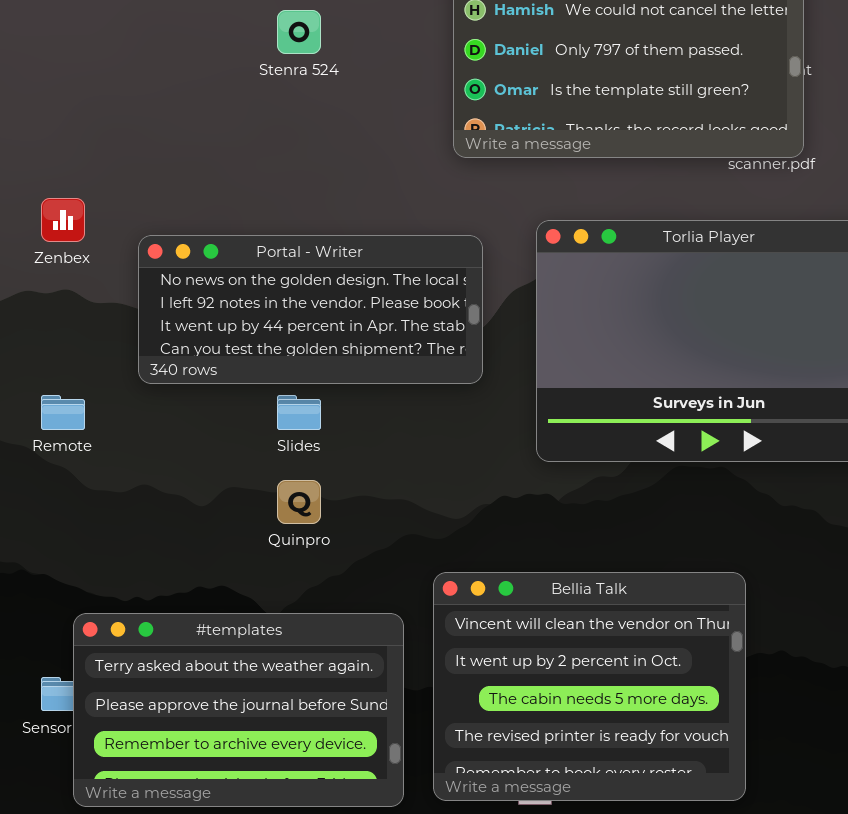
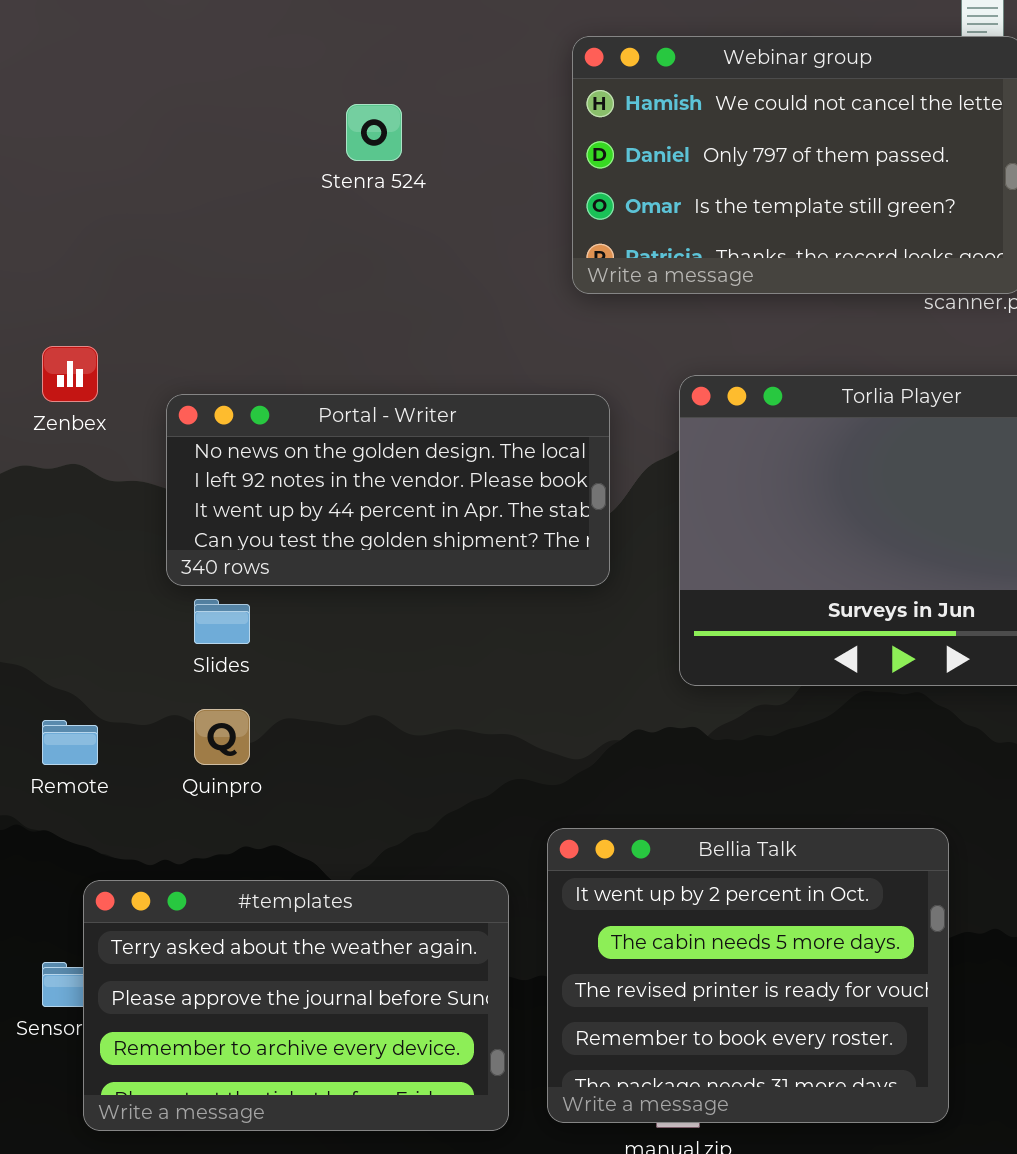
Remote: [41,395,85,430] -> [42,720,98,765], moved
Slides: [277,395,321,430] -> [194,599,250,644], moved
Quinpro: [277,480,321,524] -> [194,709,250,765], moved
Bellia Talk: [433,572,746,801] -> [547,828,949,1123], scrolled down 1 row

